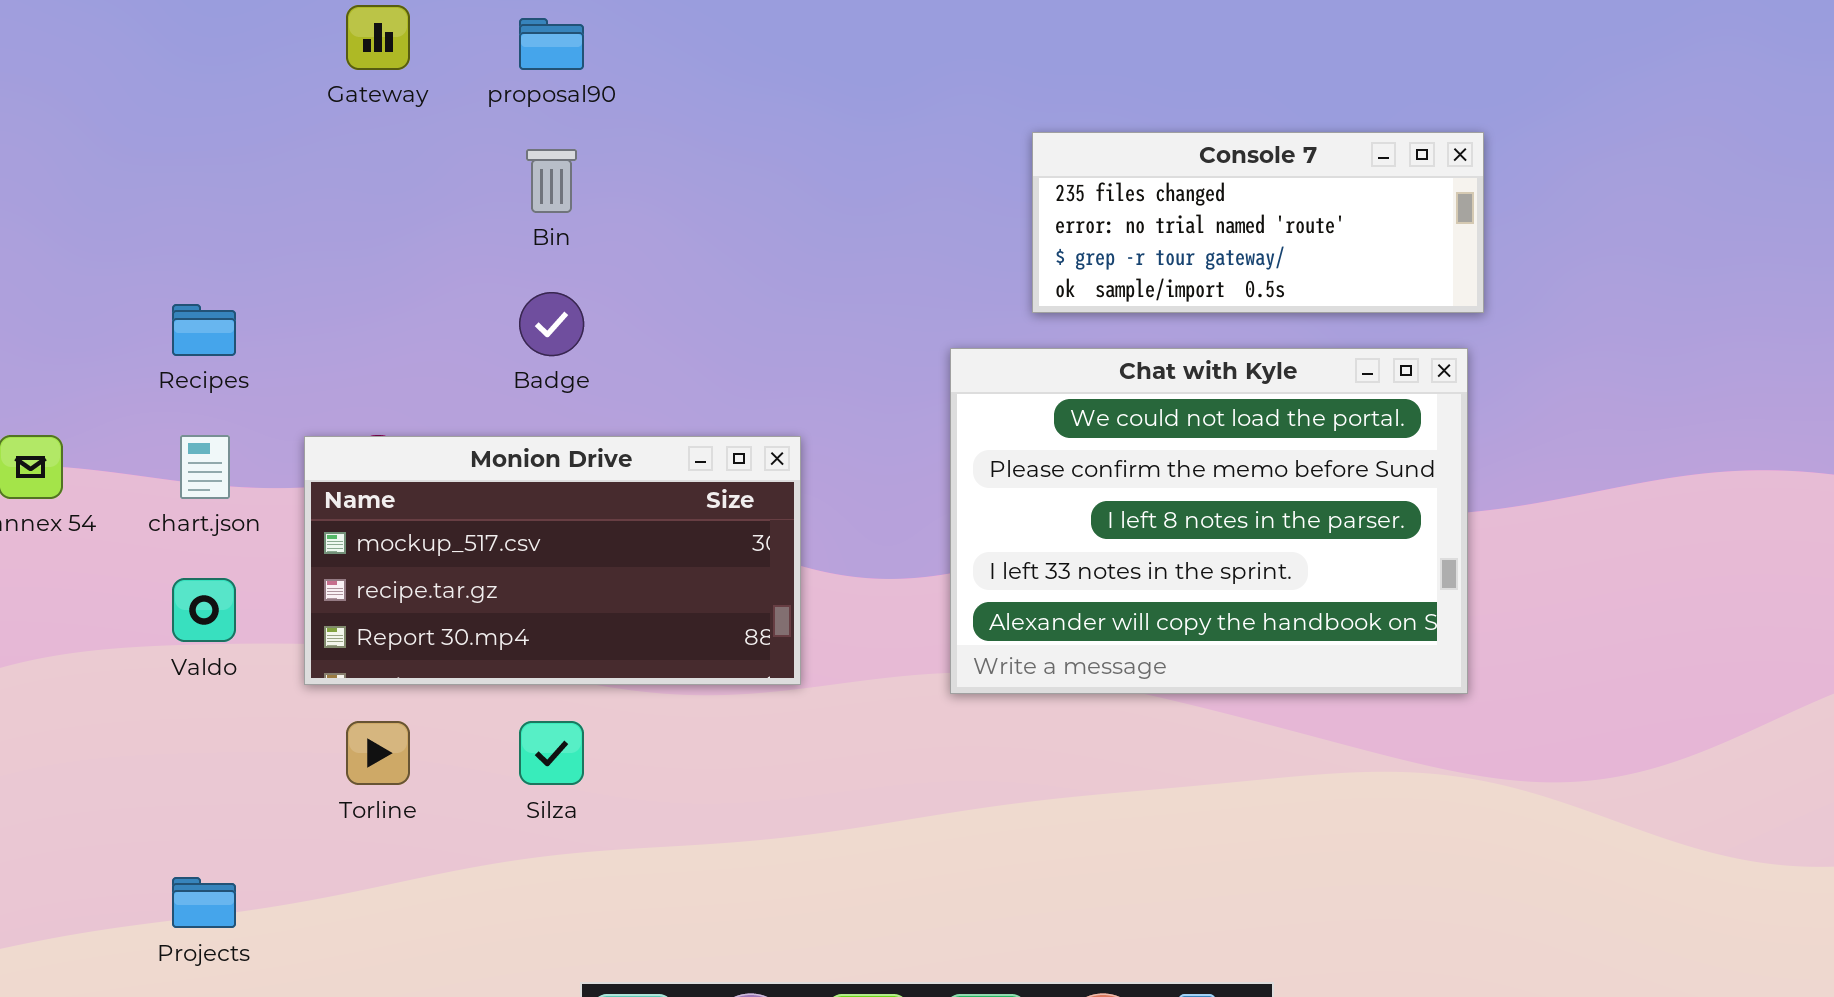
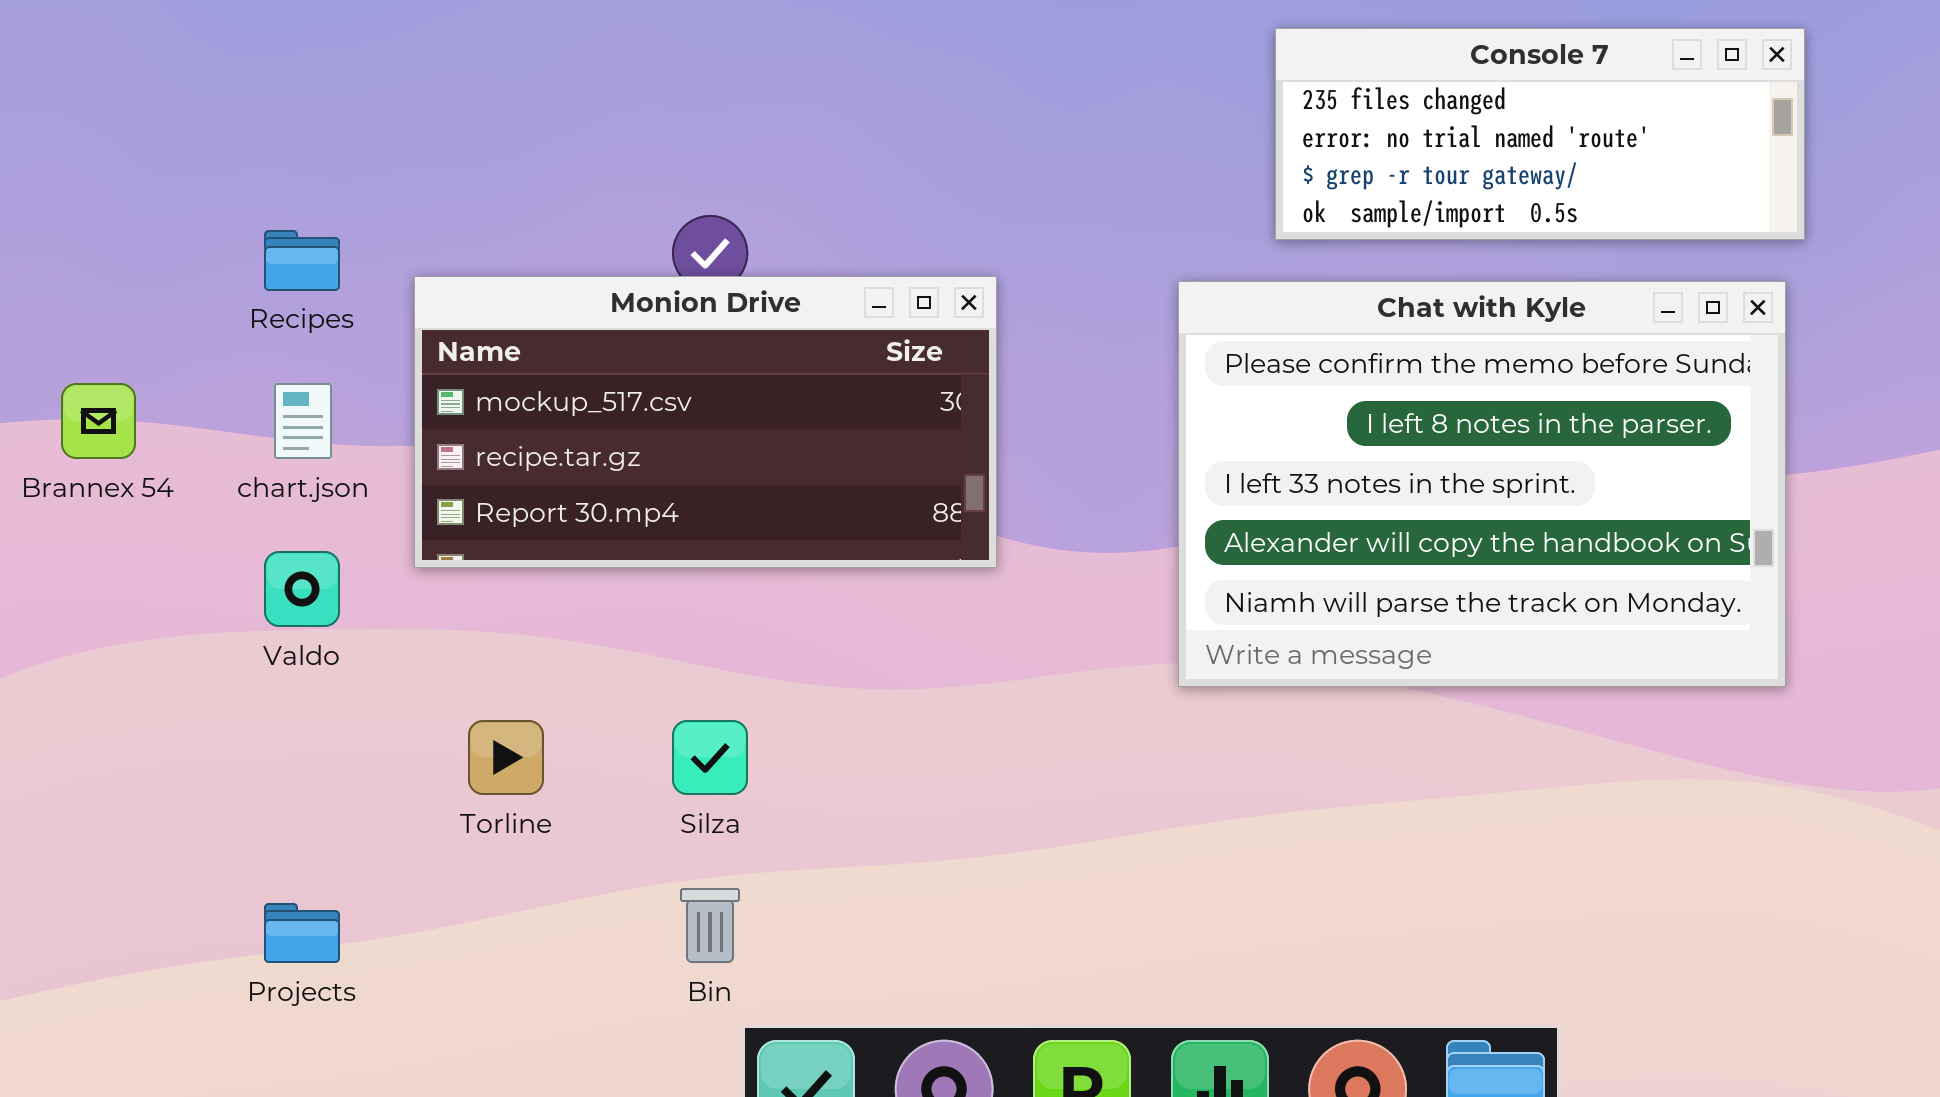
Bin: [526,149,577,213] -> [680,888,740,963], moved
Chat with Kyle: [950,348,1468,694] -> [1178,281,1786,687], scrolled down 1 row
Monion Drive: [304,436,801,685] -> [414,276,997,568], moved

